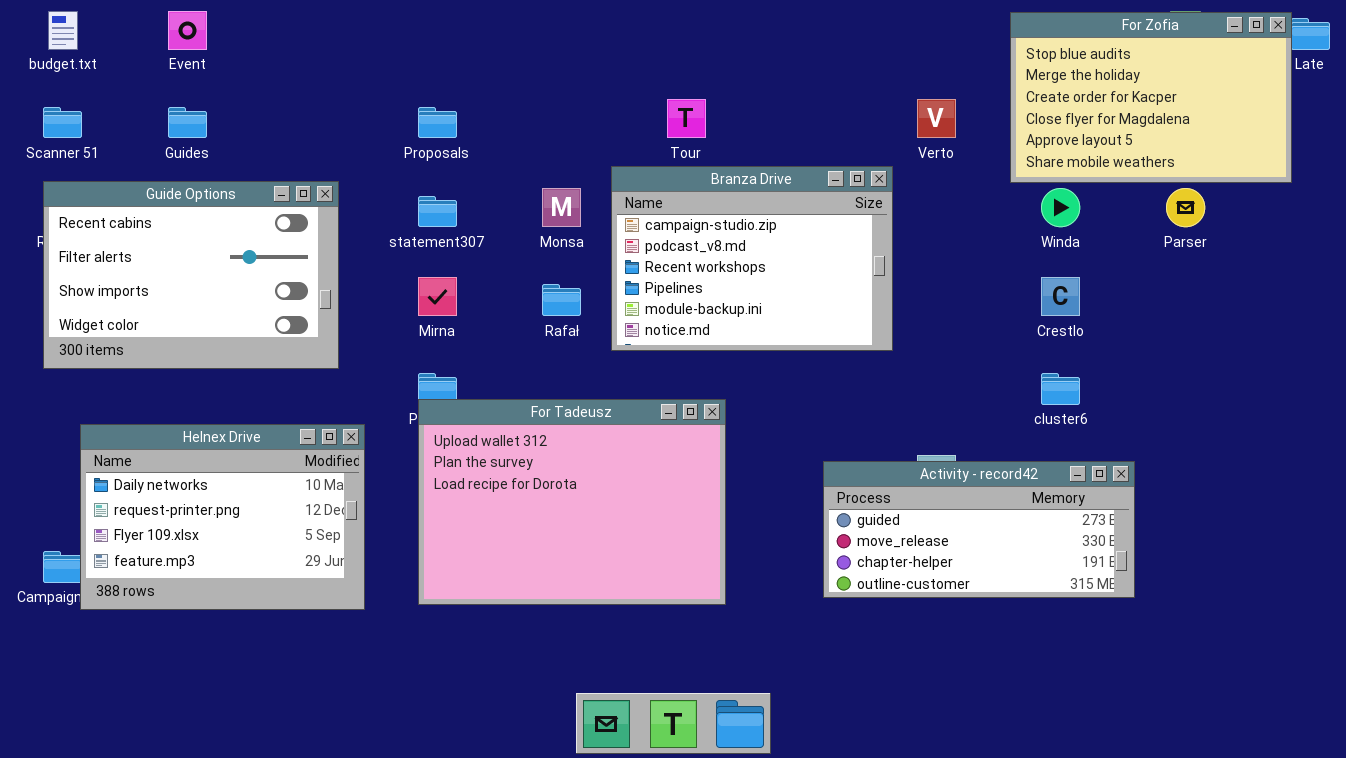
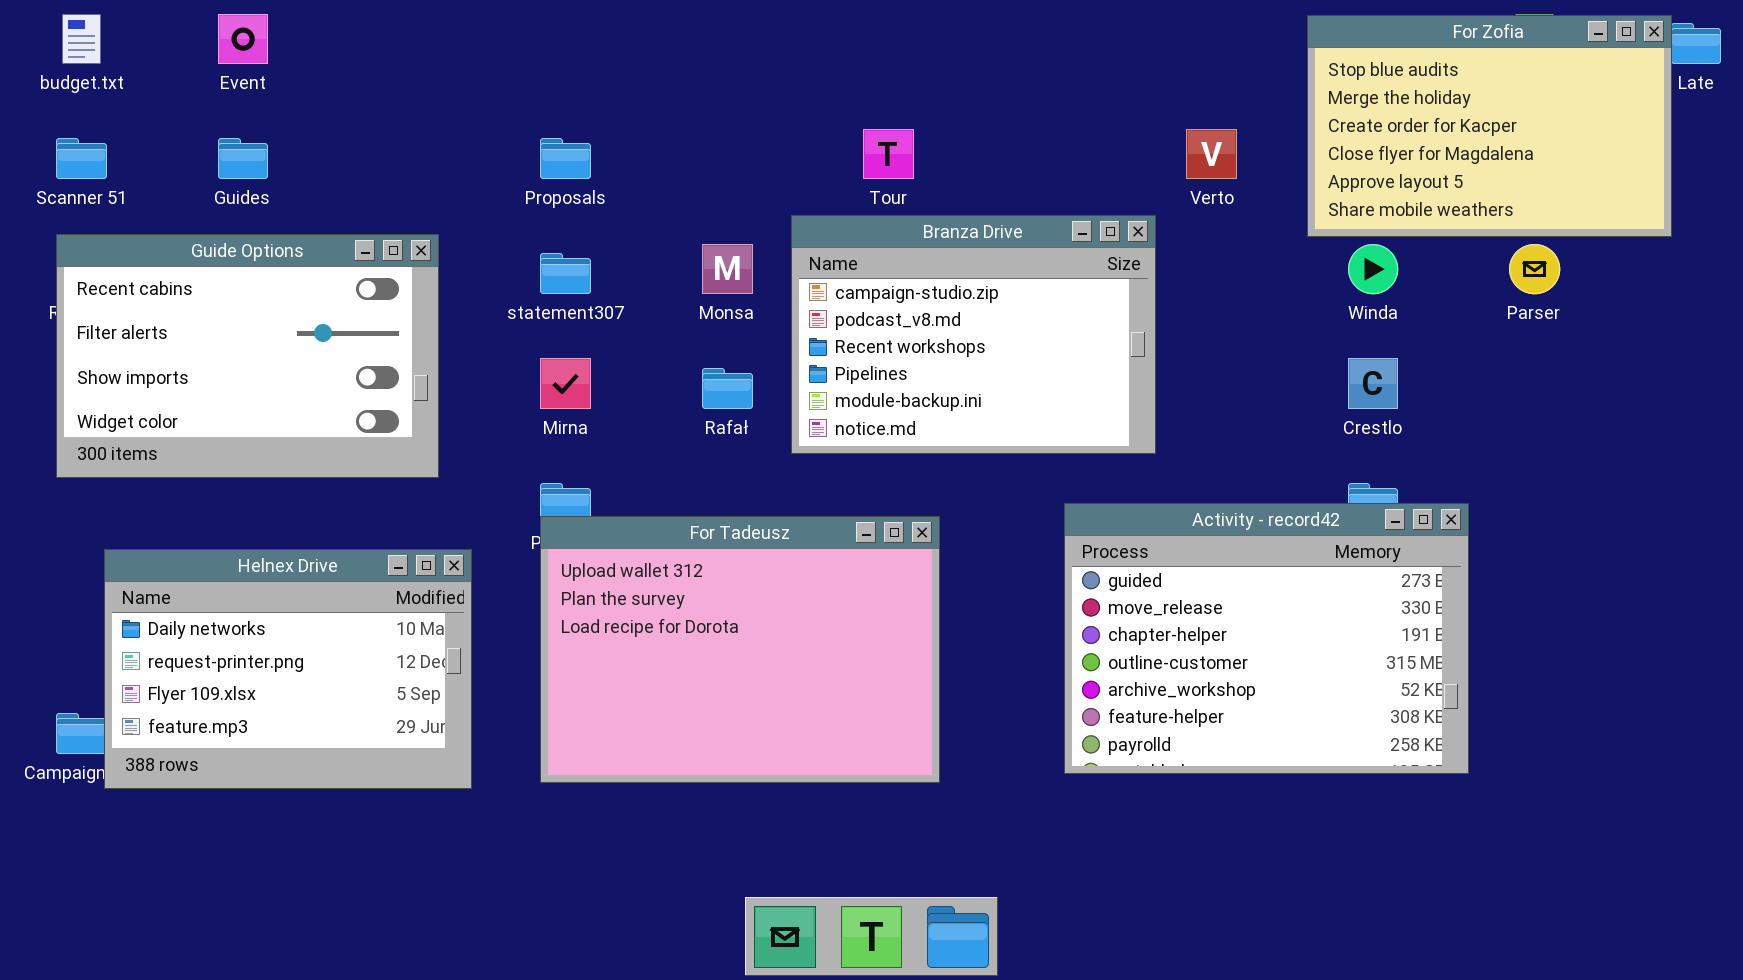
Activity - record42: [823,461,1135,598] -> [1064,503,1469,774], resized

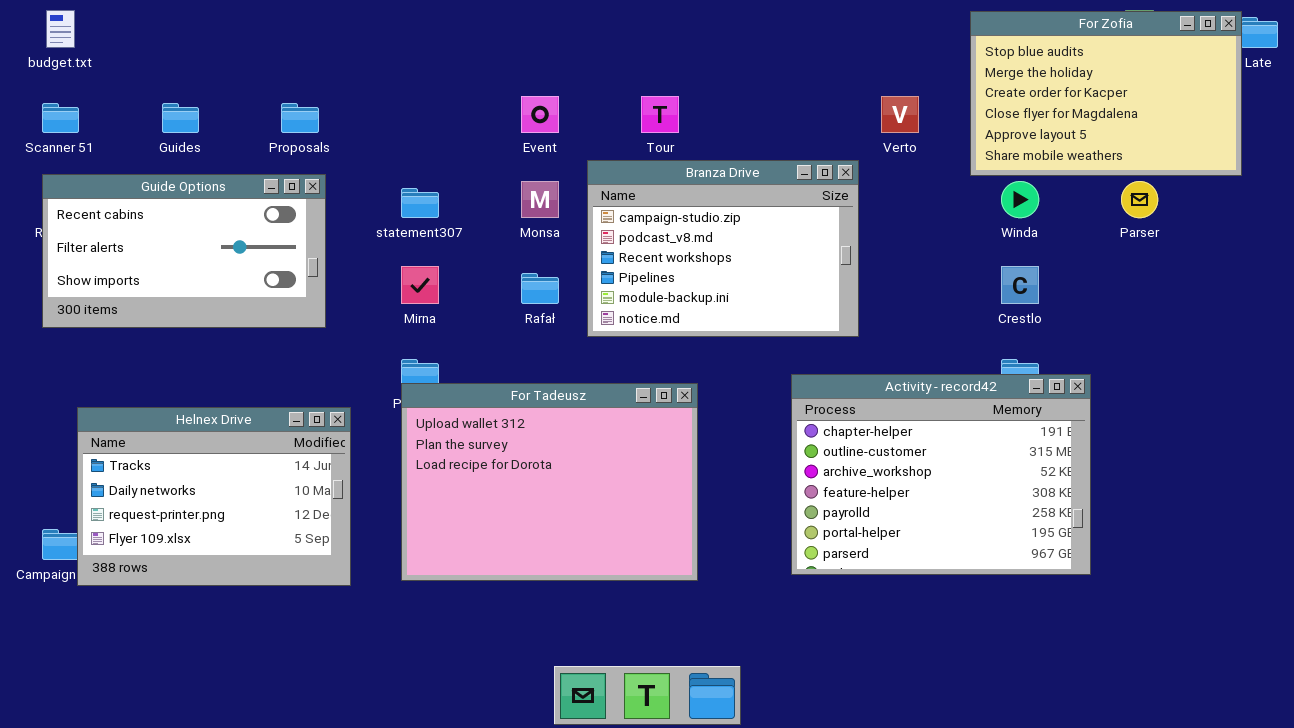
Event: [218,14,268,64] -> [521,96,559,133], moved
Proposals: [540,138,591,179] -> [281,103,319,133], moved
Guide Options: [56,234,439,478] -> [42,174,326,328], resized
Activity - record42: [1064,503,1469,774] -> [791,374,1091,575], scrolled down 2 rows
Helnex Drive: [104,549,472,789] -> [77,407,351,586], scrolled up 1 row

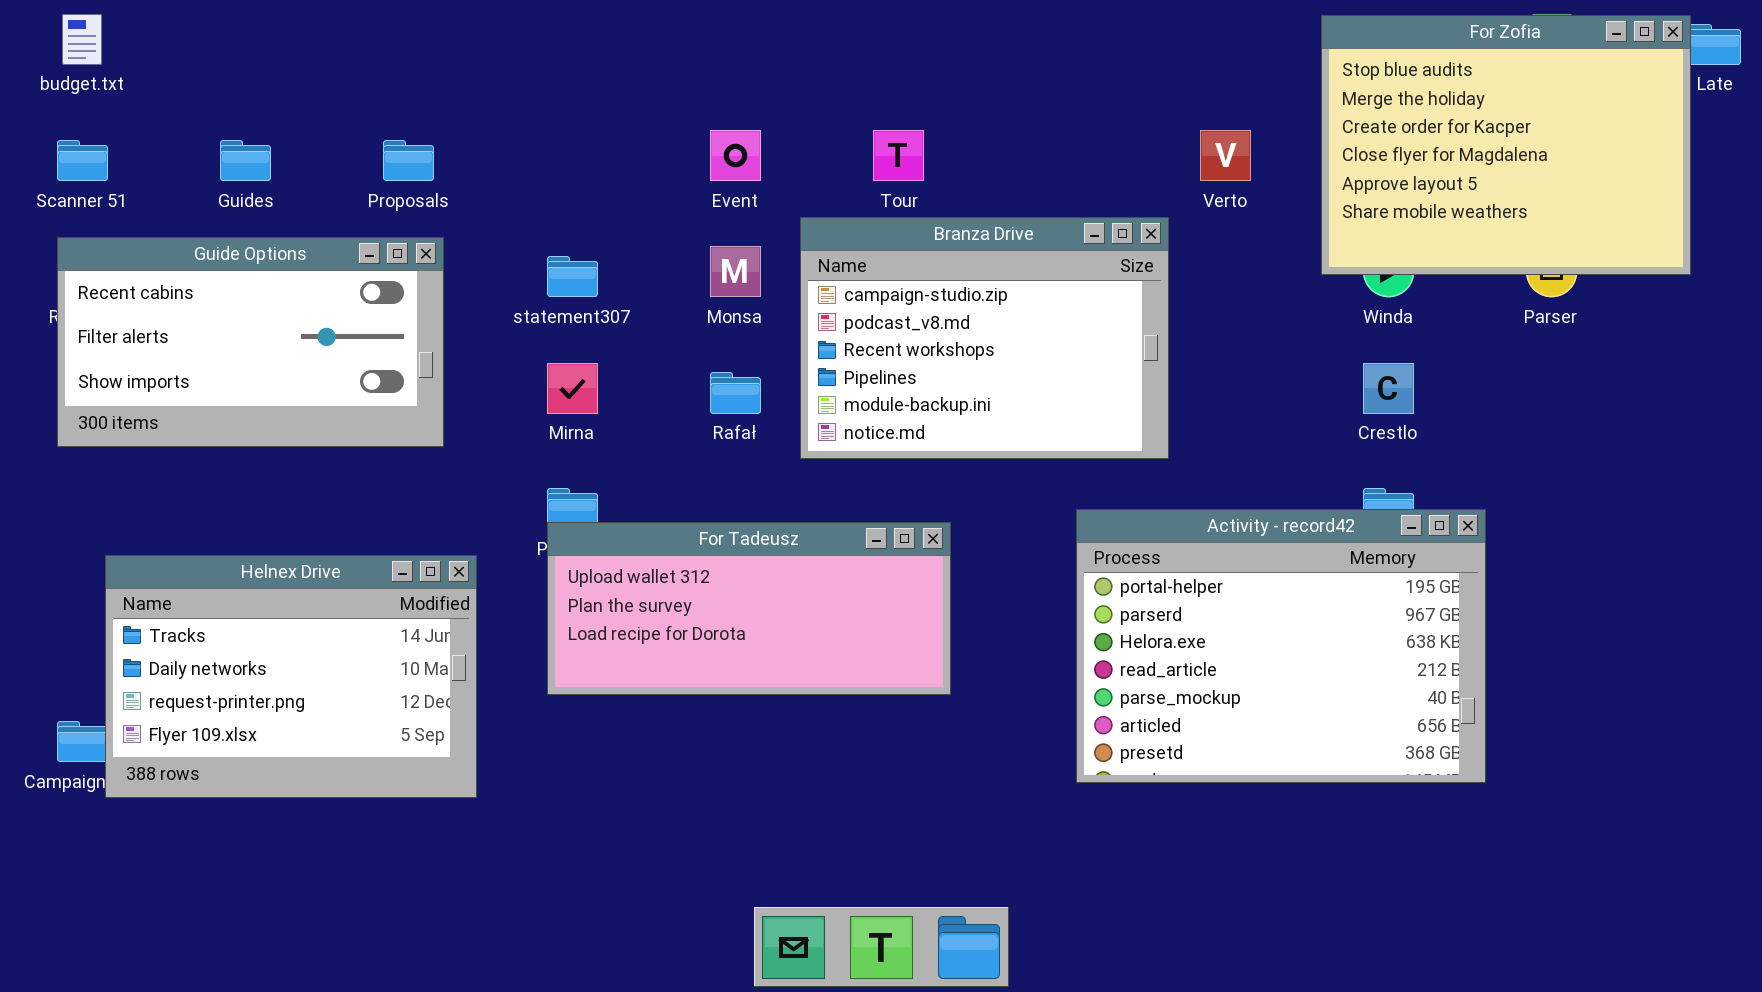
For Zofia: [970,11,1242,176] -> [1321,15,1691,275], resized
Activity - record42: [791,374,1091,575] -> [1076,509,1486,783], scrolled down 5 rows
For Tadeusz: [401,383,698,581] -> [547,522,951,695], resized

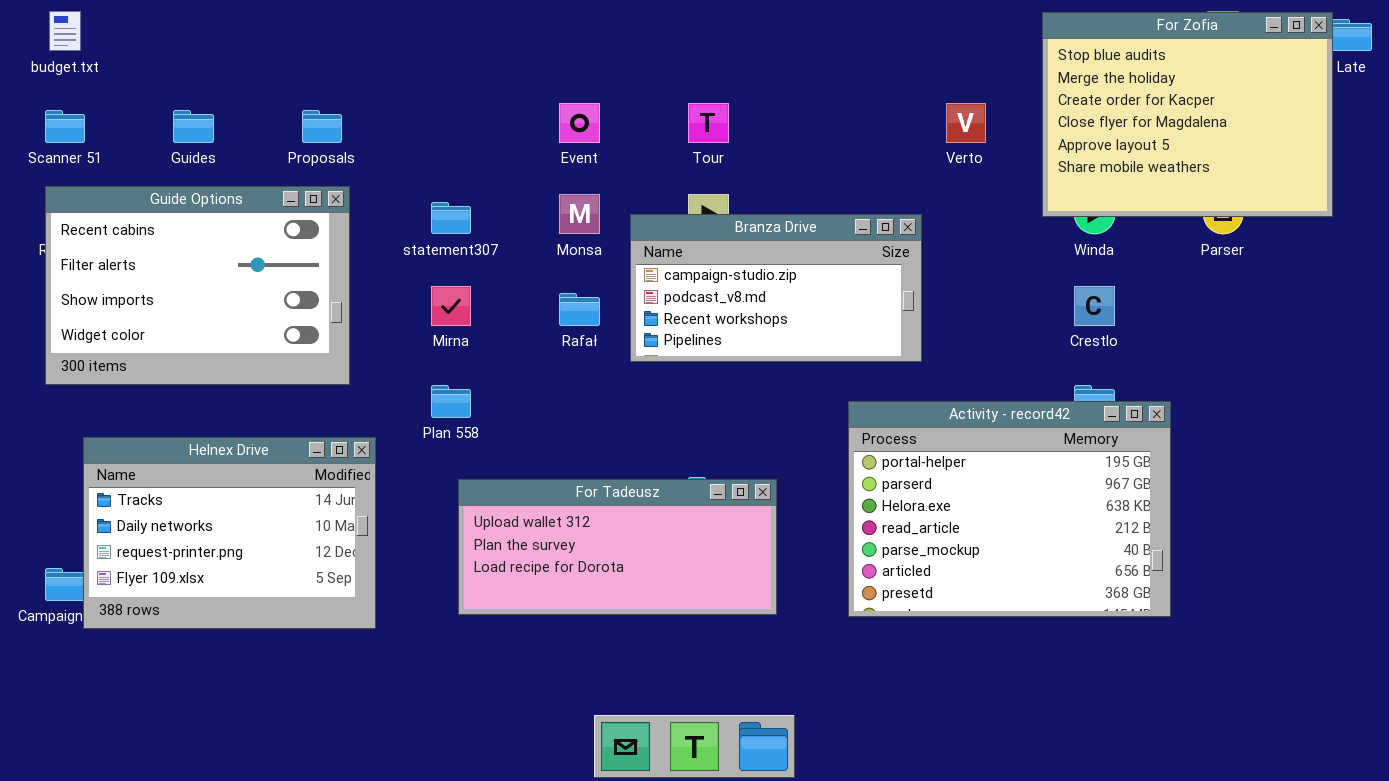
Branza Drive: [800,217,1169,459] -> [630,214,922,362], resized
Guide Options: [57,237,444,447] -> [45,186,350,385], resized
For Tadeusz: [547,522,951,695] -> [458,479,777,615], moved

